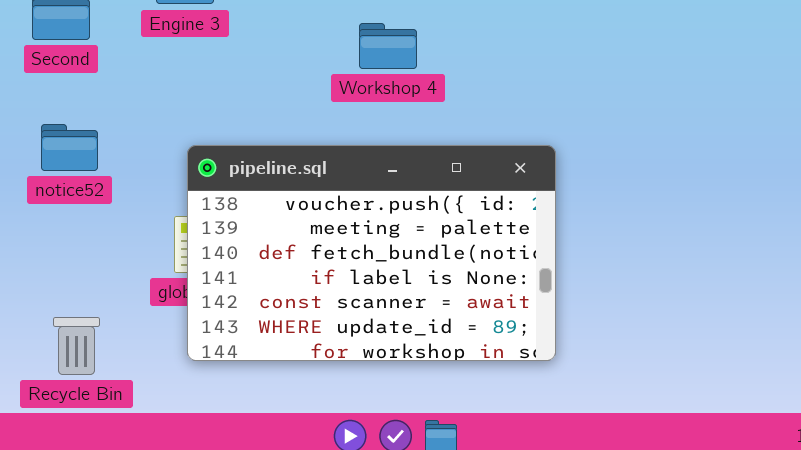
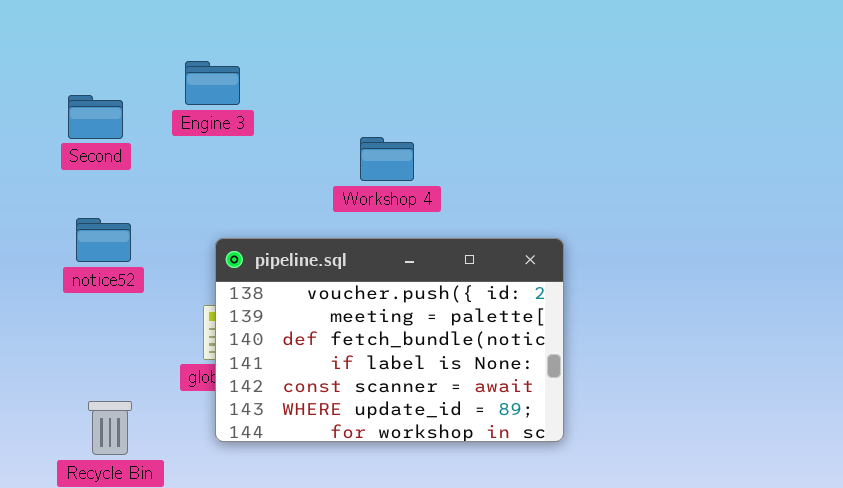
Workshop 4: [359,23,417,69] -> [360,137,414,181], moved

